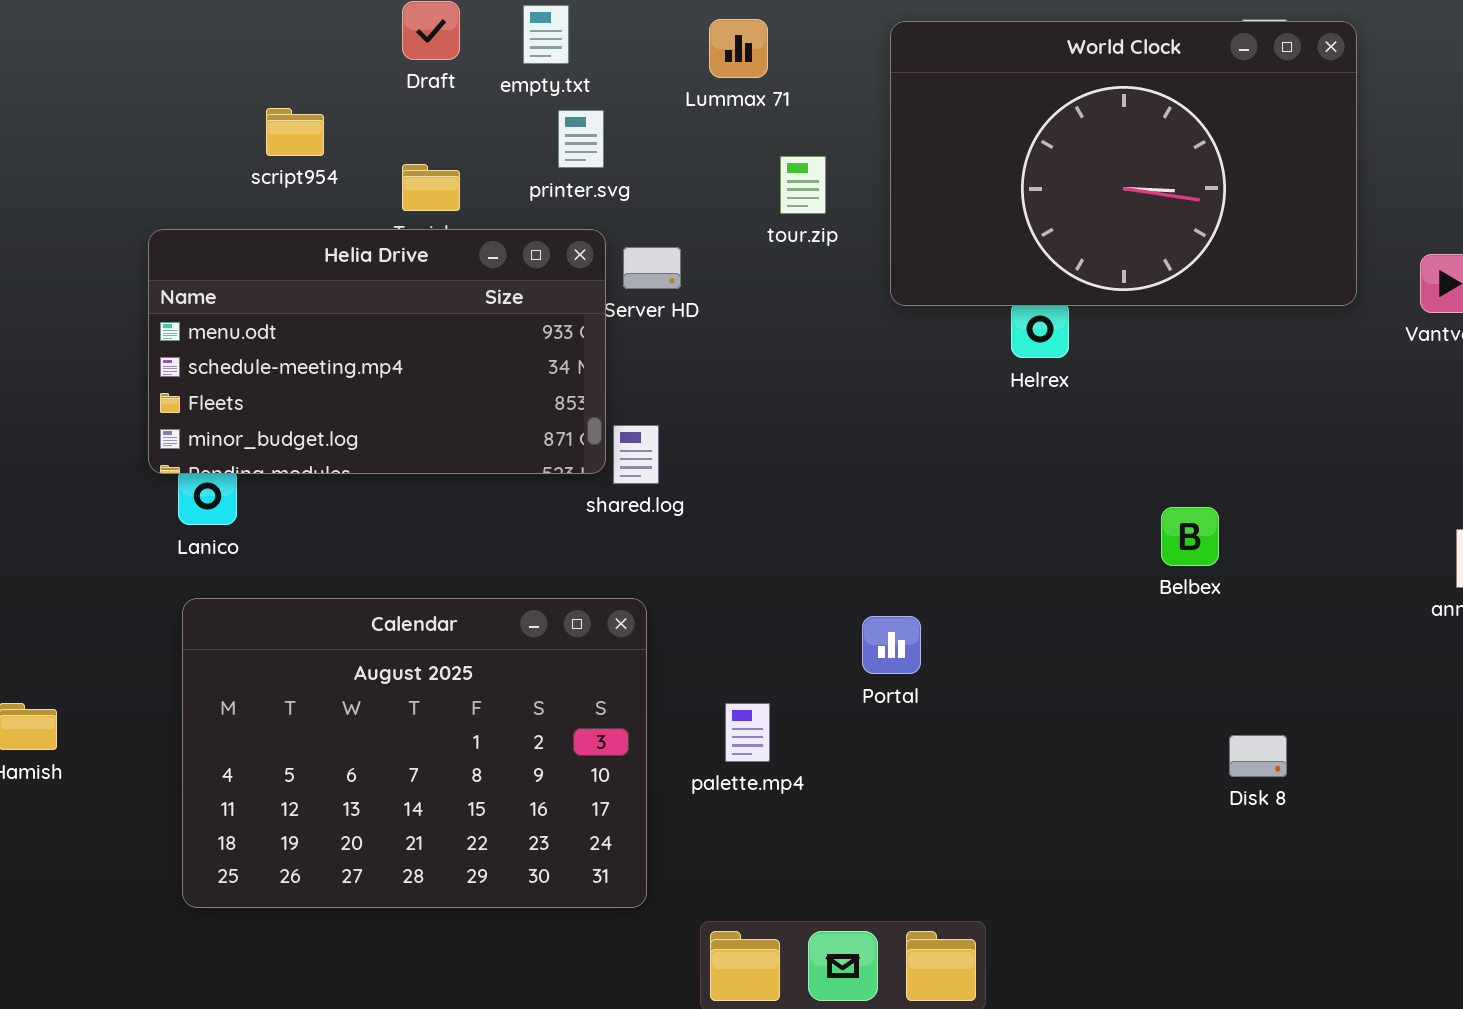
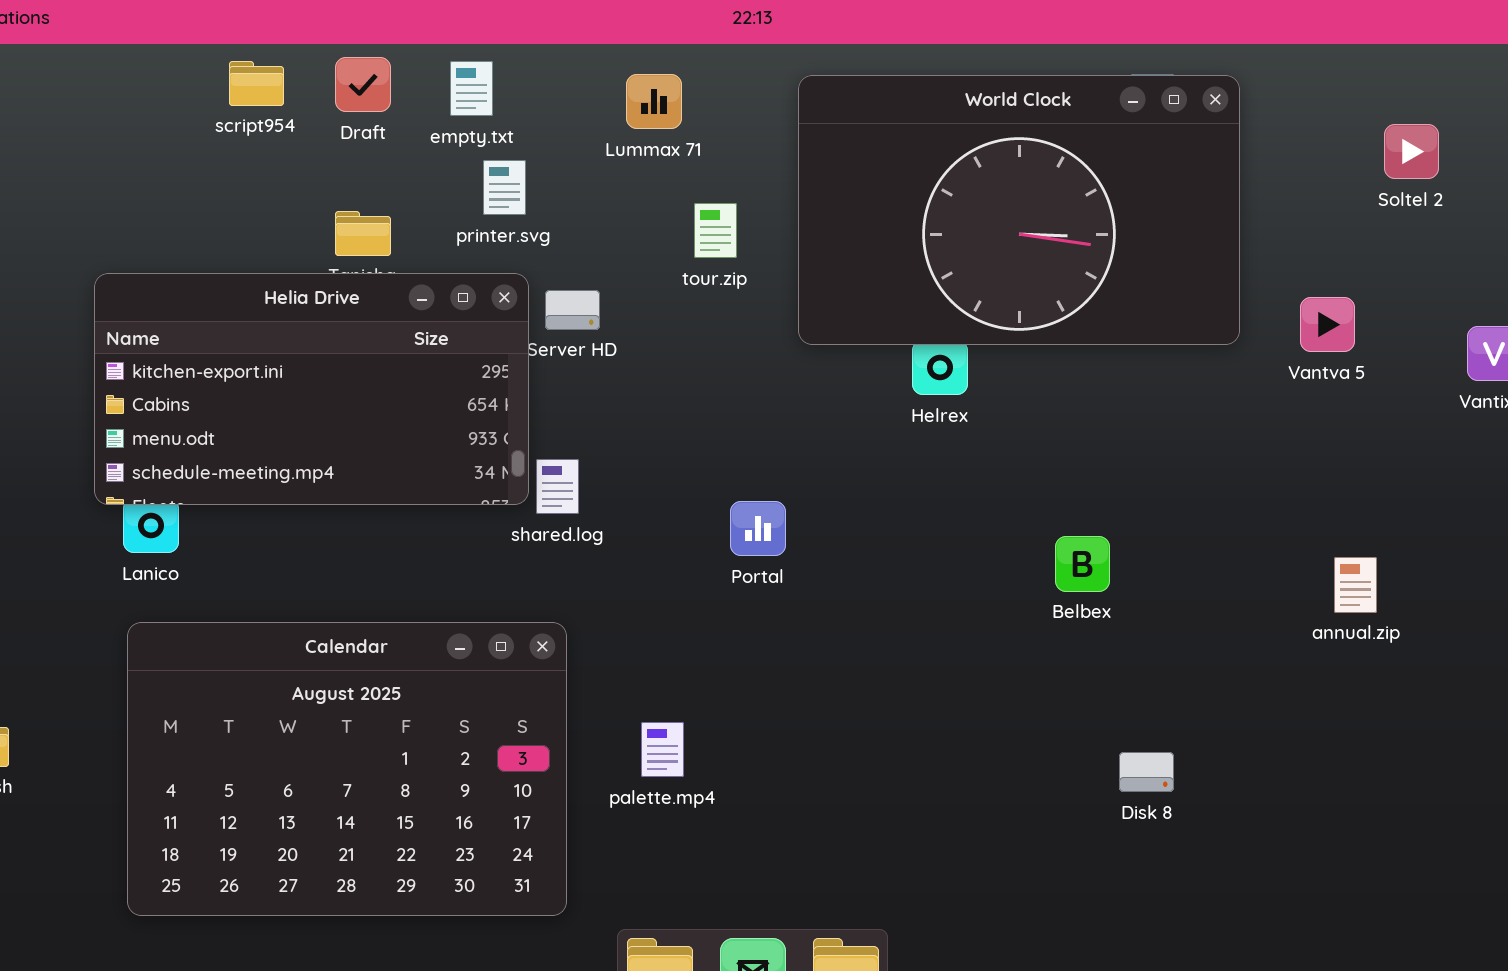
script954: [266,108,324,156] -> [229,61,284,106], moved
Helia Drive: [148,229,606,474] -> [94,273,529,505], scrolled up 2 rows
Portal: [862,616,921,674] -> [730,501,786,556], moved

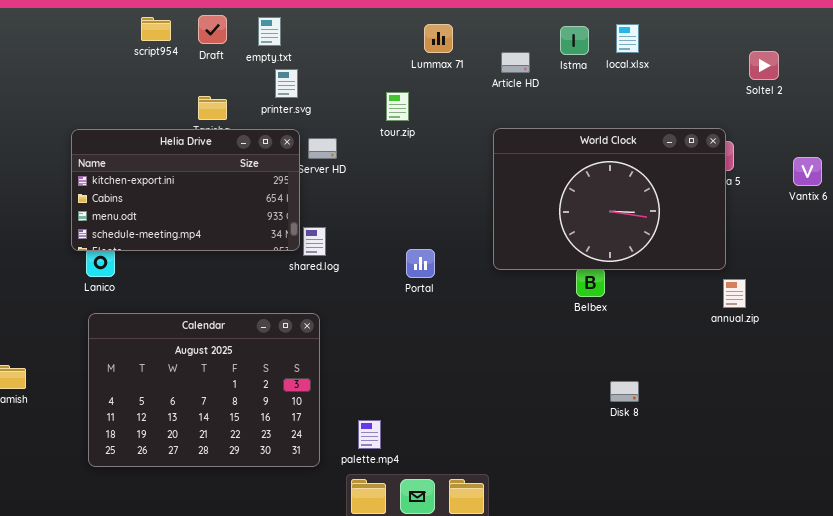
Lummax 71: [626,74,682,129] -> [424,24,453,53], moved
World Clock: [798,75,1240,345] -> [493,128,726,270], moved
palette.mp4: [641,722,684,777] -> [358,420,381,449], moved

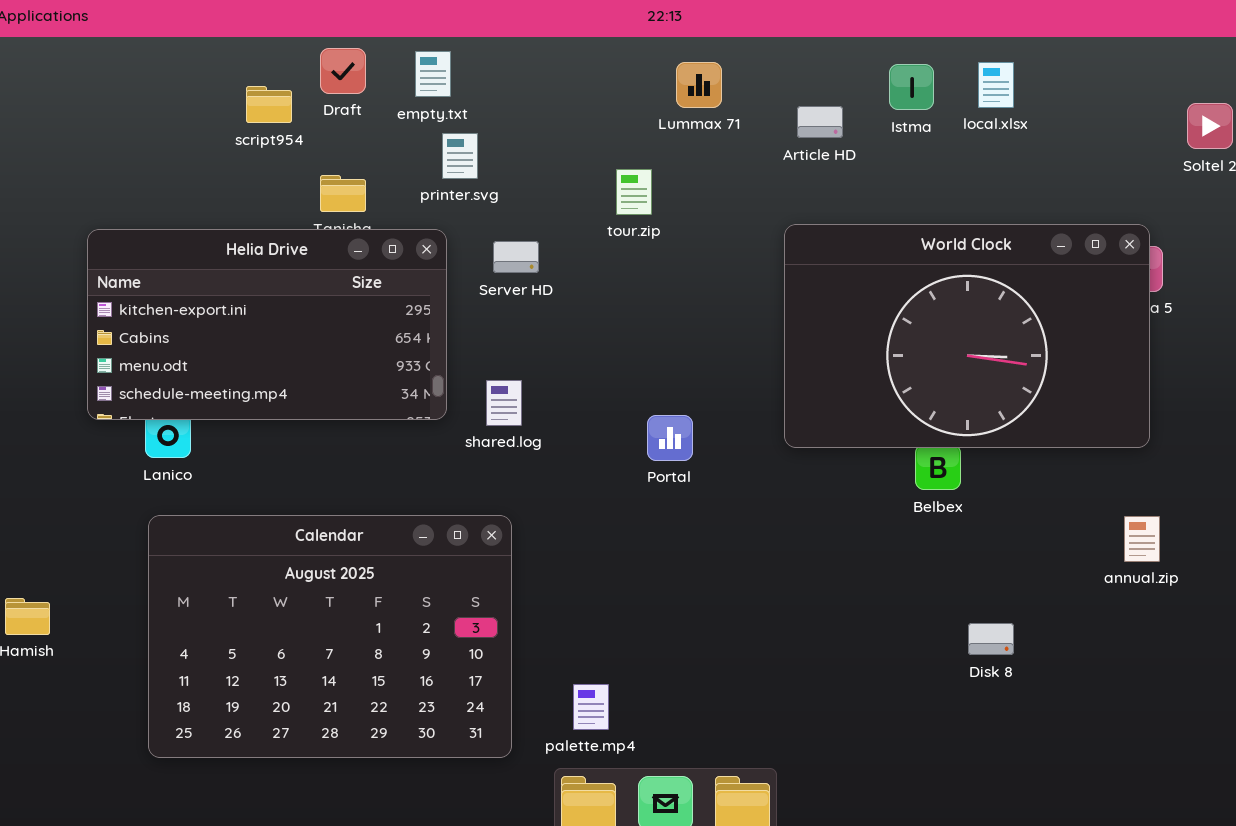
script954: [141,17,171,41] -> [246,86,292,123], moved
Helia Drive: [71,129,300,251] -> [87,229,447,420], moved
annual.zip: [723,279,746,308] -> [1124,516,1160,562], moved

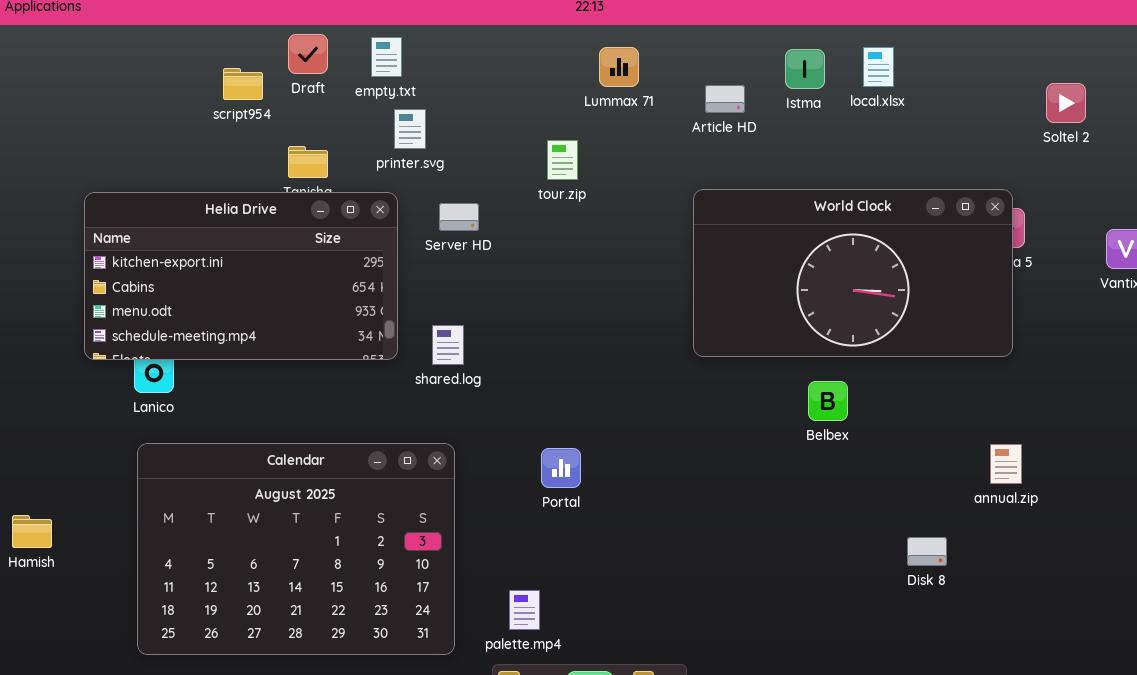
World Clock: [784,224,1150,448] -> [693,189,1013,357], resized
Portal: [647,415,693,461] -> [541,448,581,488], moved
Disk 8: [968,623,1014,655] -> [907,537,947,566], moved

